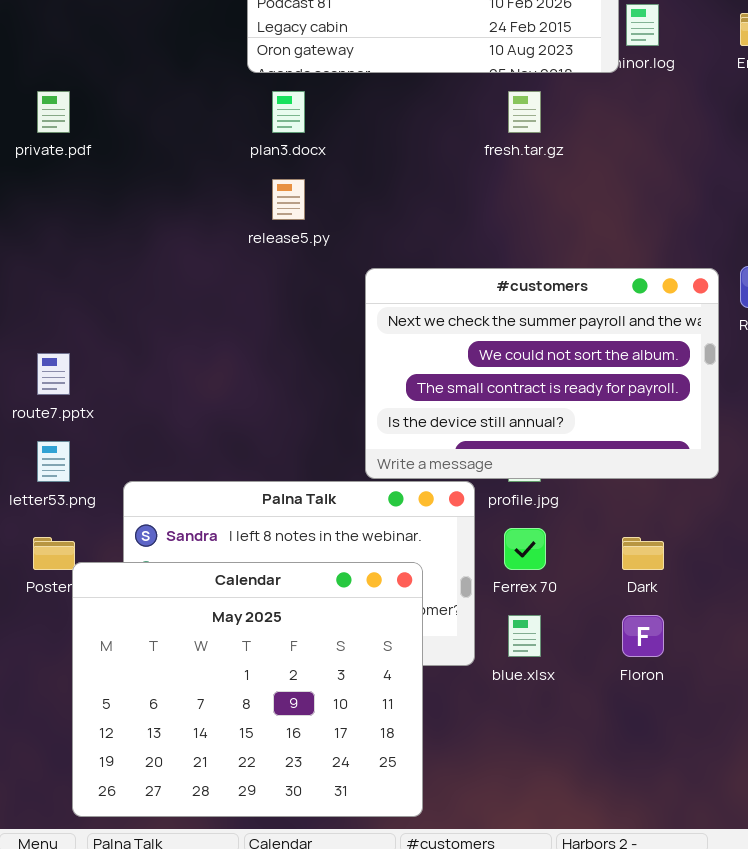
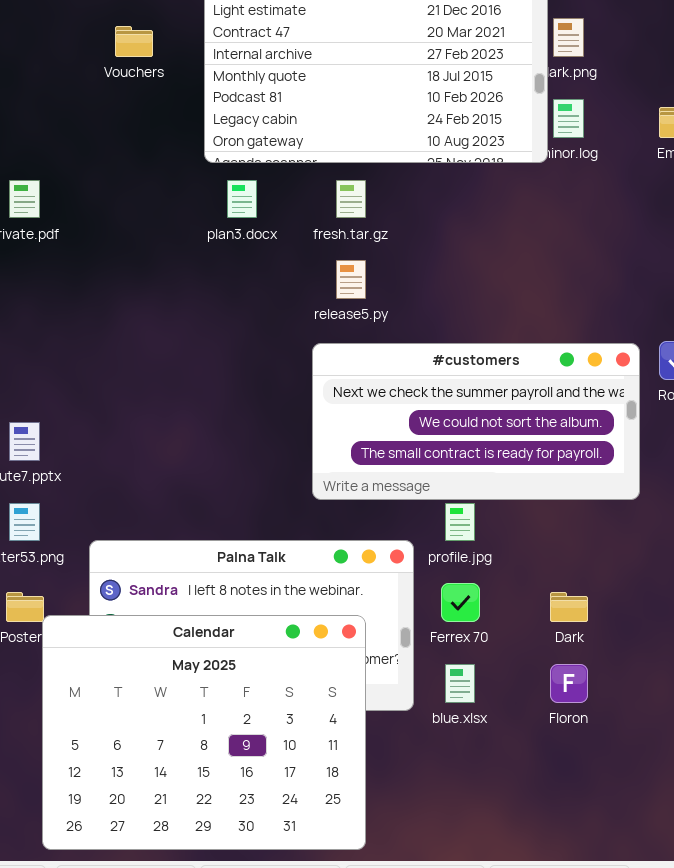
fresh.tar.gz: [508,91,541,133] -> [336,180,366,218], moved
release5.py: [272,179,305,220] -> [336,260,366,299], moved
#customers: [365,268,719,479] -> [312,343,640,500], resized

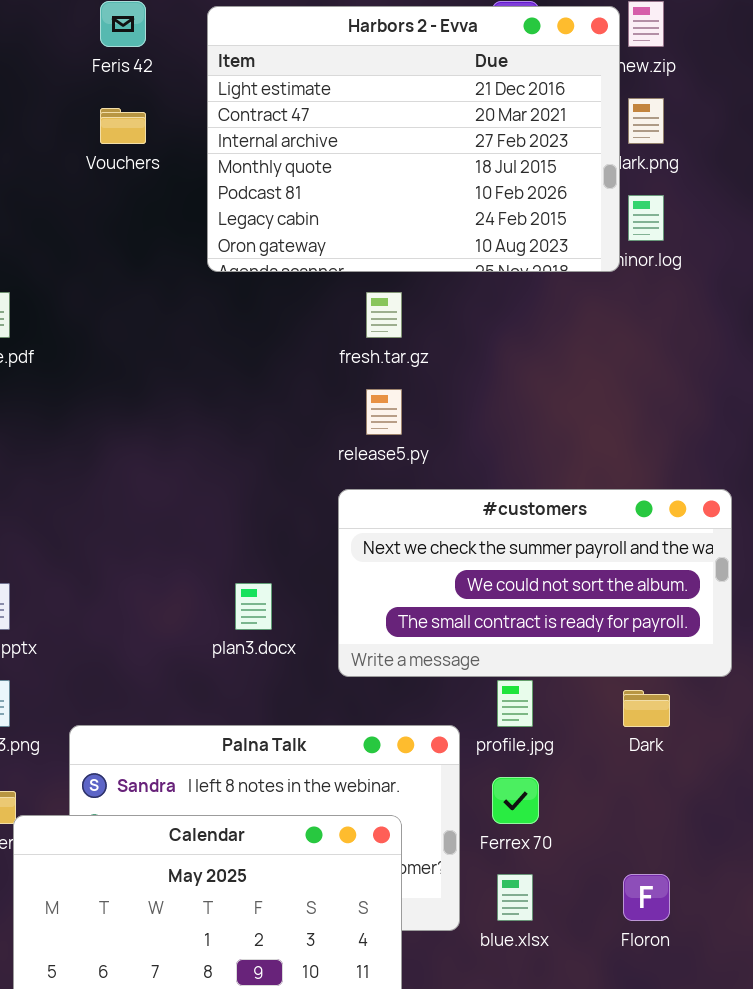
plan3.docx: [227,180,257,218] -> [235,583,272,630], moved
Dark: [550,592,588,622] -> [623,690,670,727], moved

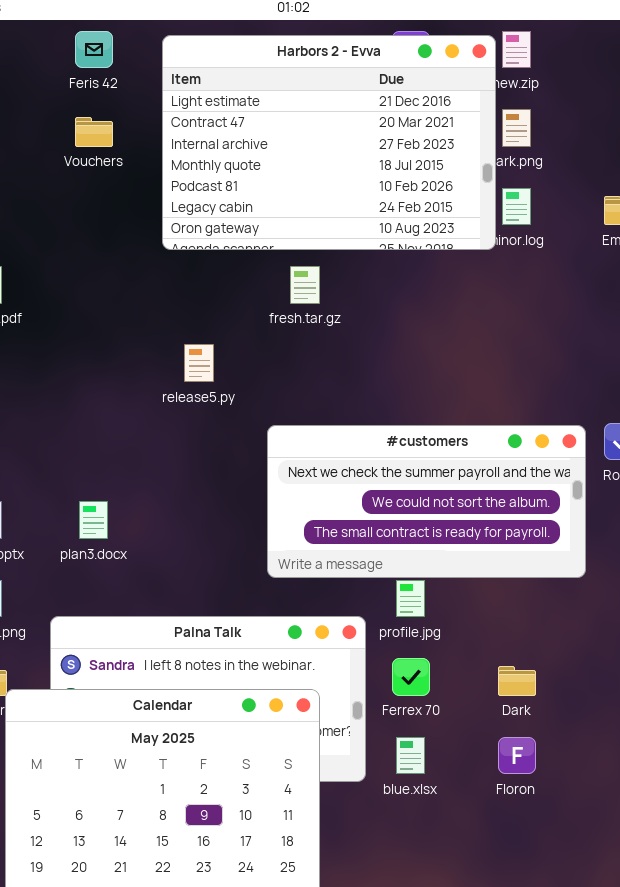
release5.py: [366,389,402,435] -> [184,344,214,382], moved
plan3.docx: [235,583,272,630] -> [79,501,108,539], moved
Dark: [623,690,670,727] -> [498,666,536,696], moved

